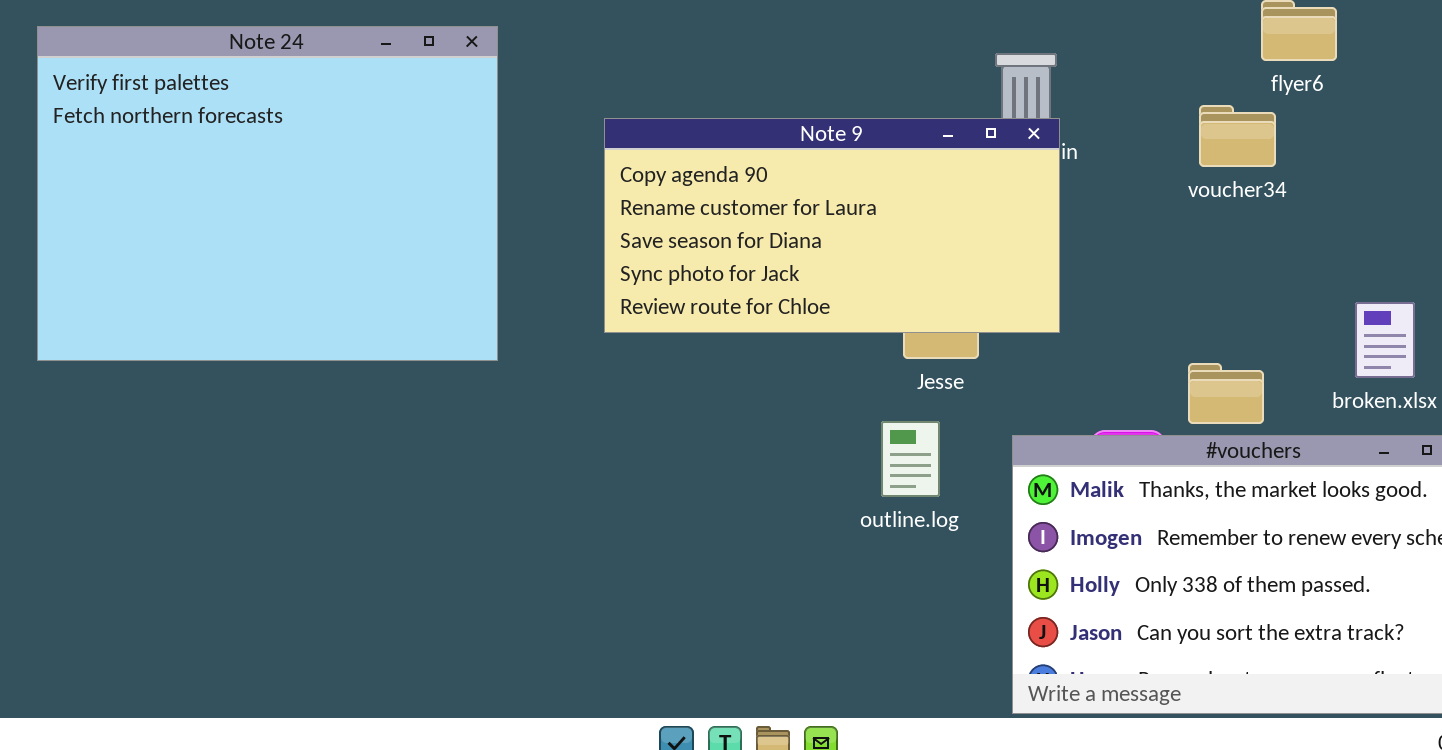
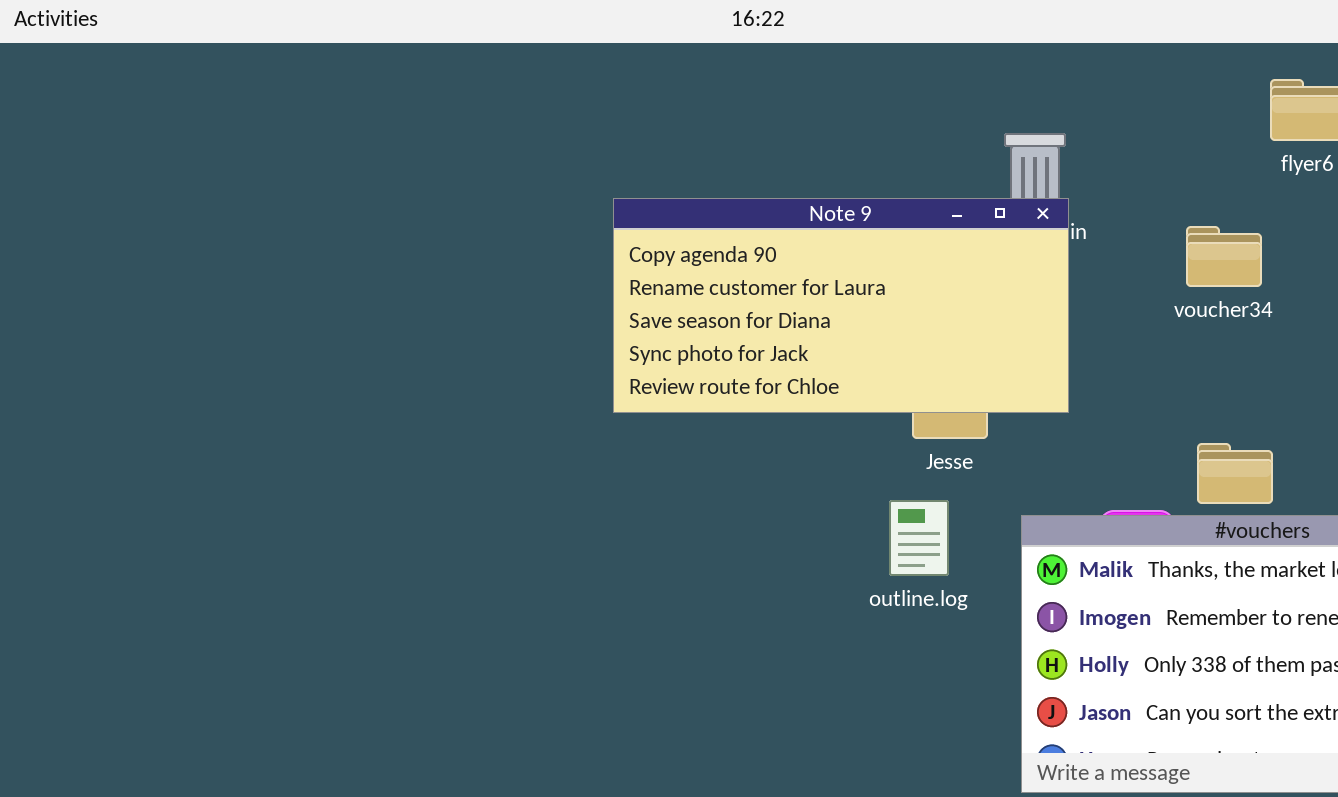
Note 24: [37,26,498,361] -> none, closed
voucher34: [1199,105,1276,167] -> [1186,226,1262,287], moved

